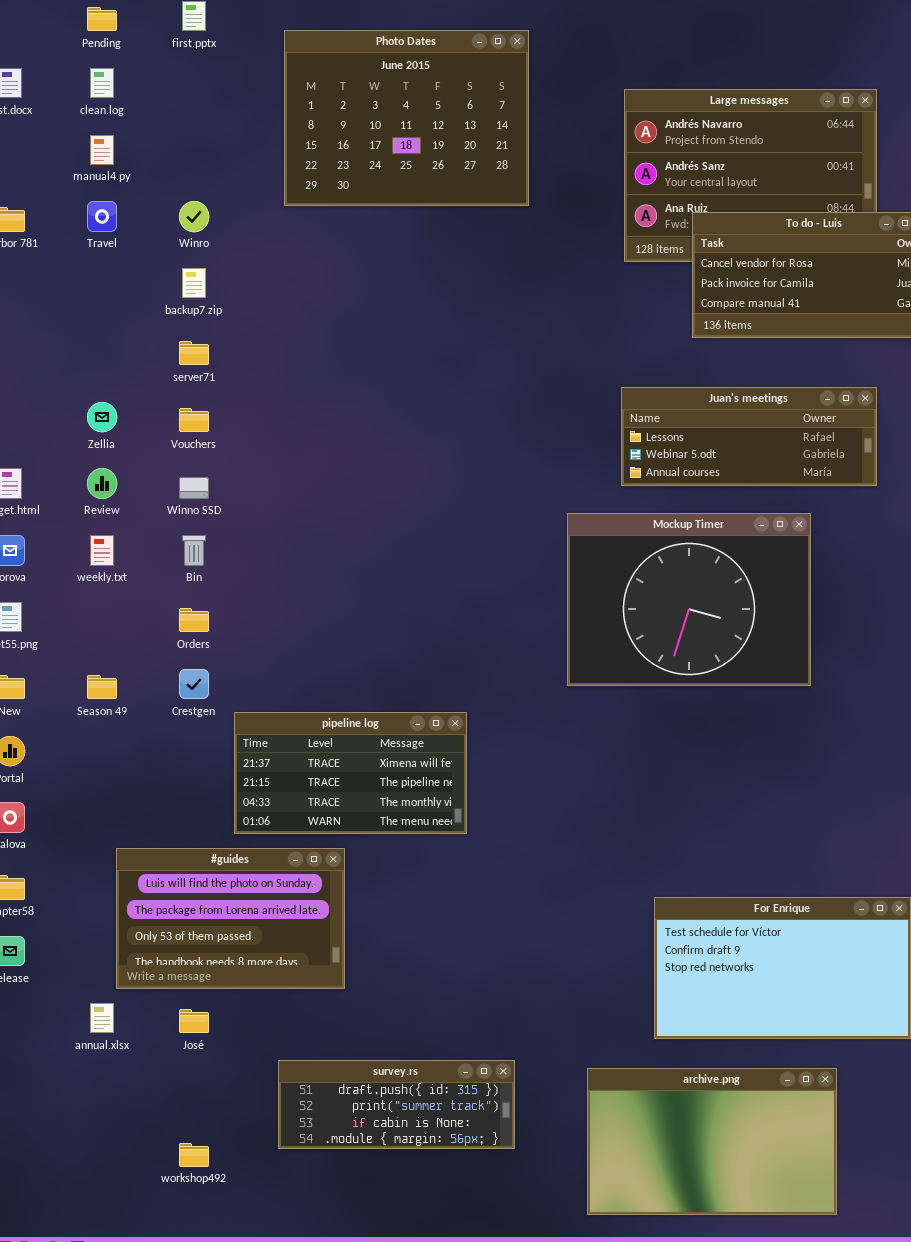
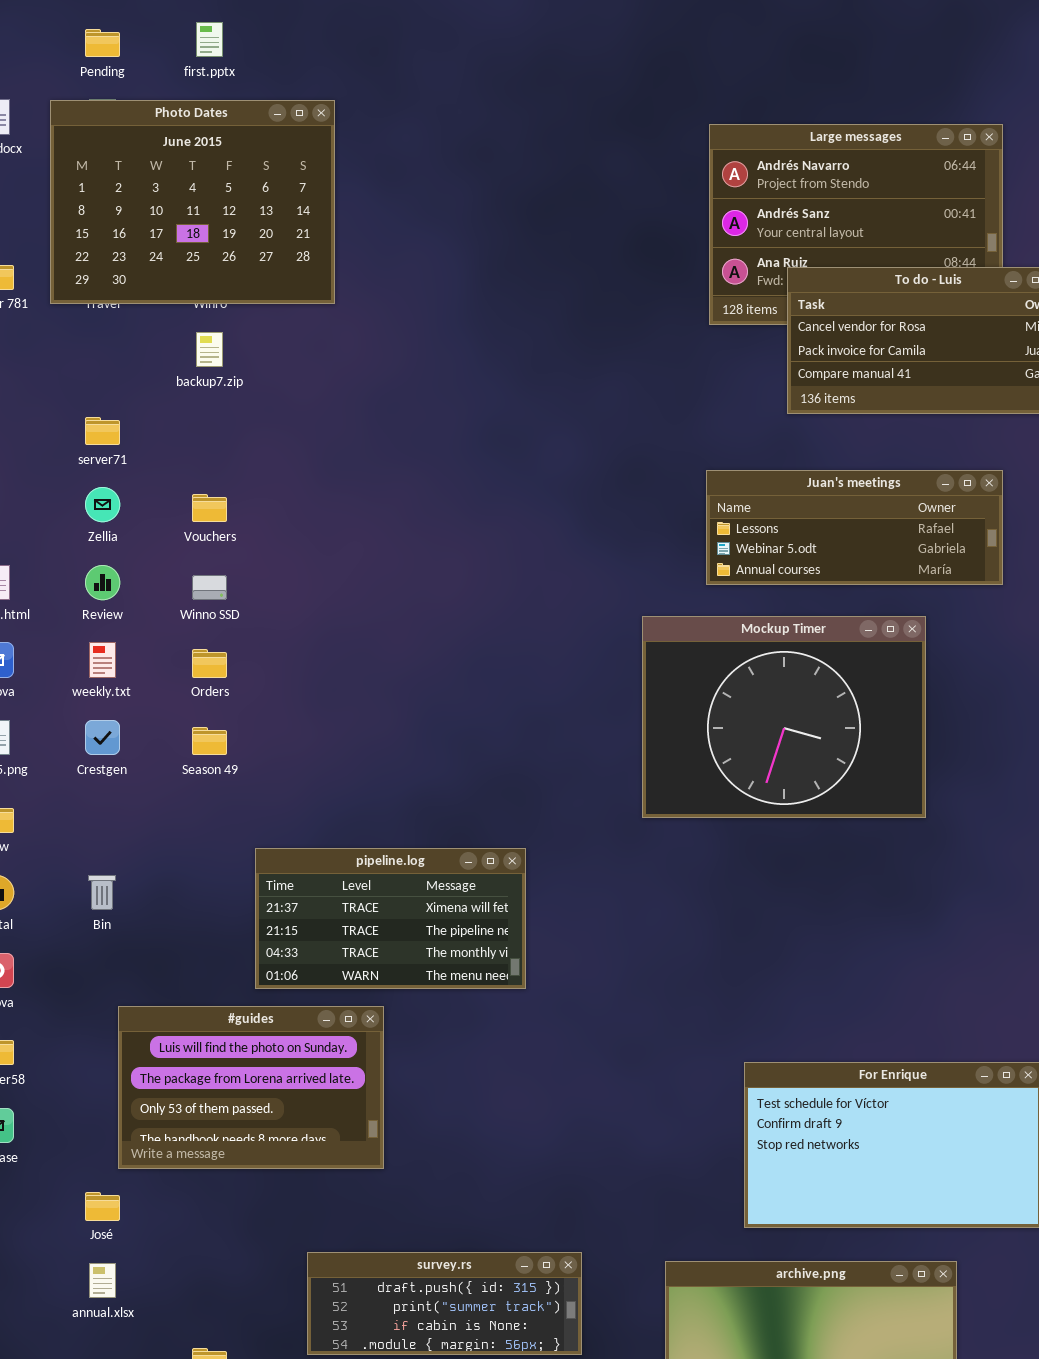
Photo Dates: [284,30,529,206] -> [50,100,335,304], moved
server71: [179,341,209,365] -> [85,417,120,445], moved
Bin: [182,535,206,566] -> [88,875,116,910], moved
Orders: [179,608,209,632] -> [192,649,227,678], moved
Crestgen: [179,669,209,699] -> [85,720,120,755], moved
Season 49: [87,675,117,699] -> [192,727,227,755], moved
annual.xlsx: [90,1003,114,1033] -> [89,1263,116,1298], moved
José: [179,1009,209,1033] -> [85,1192,120,1221], moved

